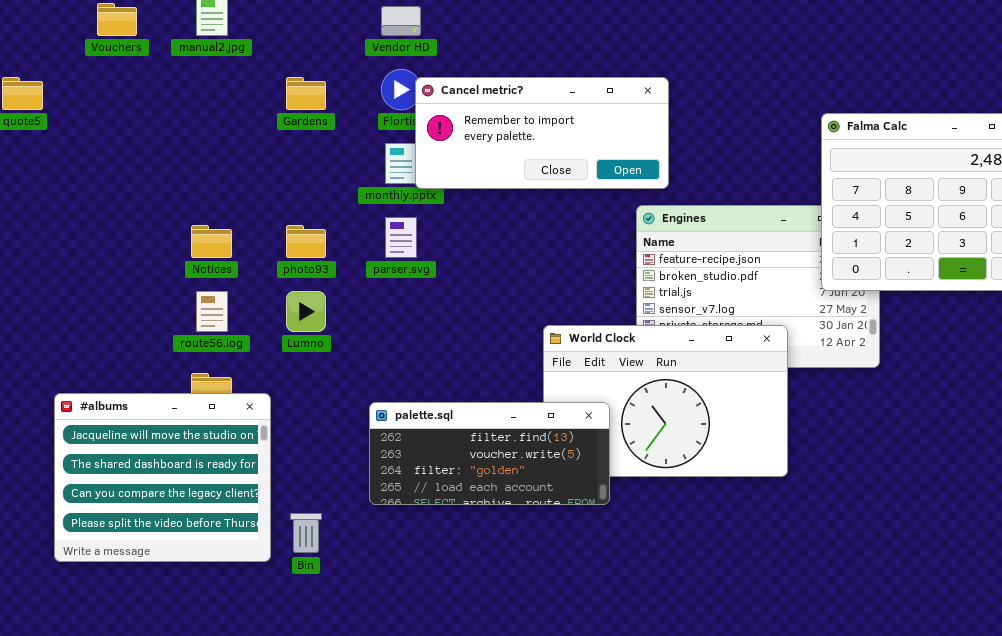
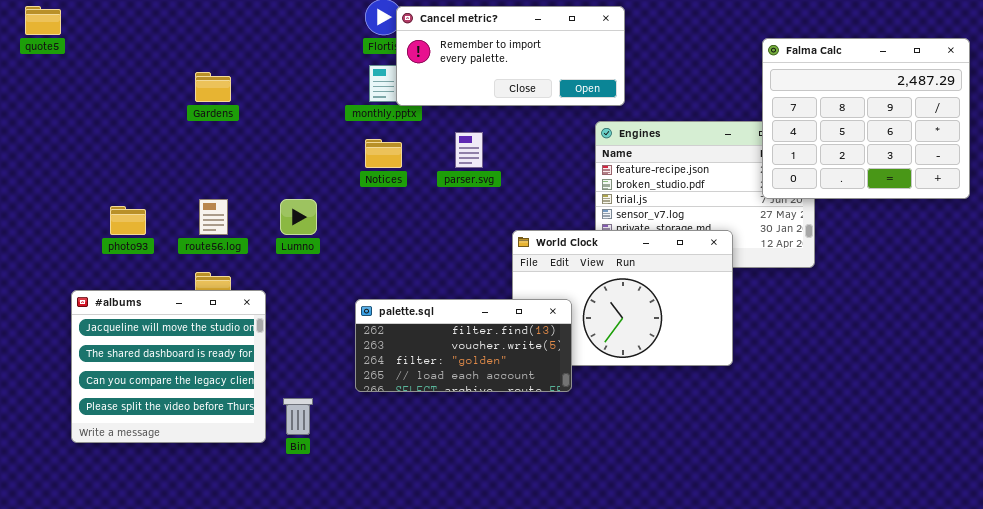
Gardens: [286,77,326,110] -> [195,72,231,102], moved
parser.svg: [385,217,417,258] -> [455,132,483,168], moved
Notices: [191,225,232,258] -> [365,139,402,168], moved
photo93: [286,225,326,258] -> [110,206,146,235], moved

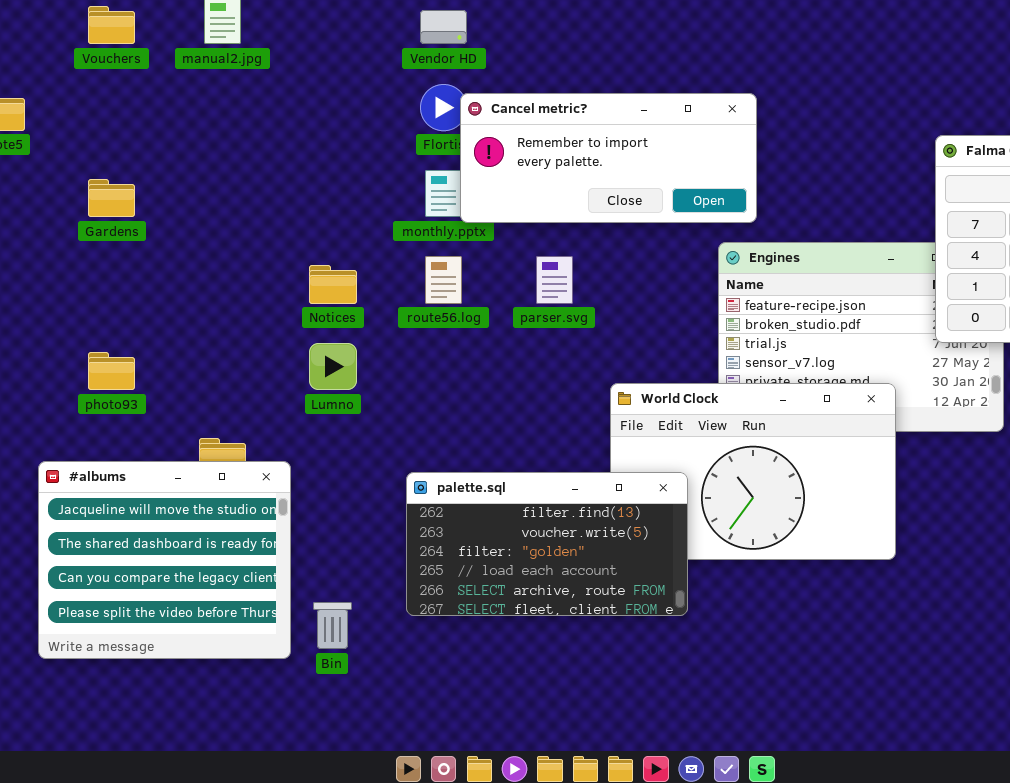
Gardens: [195,72,231,102] -> [88,179,135,217], moved
Notices: [365,139,402,168] -> [309,265,357,304], moved
route56.log: [199,199,228,235] -> [425,256,462,304], moved
palette.sql: [355,299,572,392] -> [406,472,688,616], resized

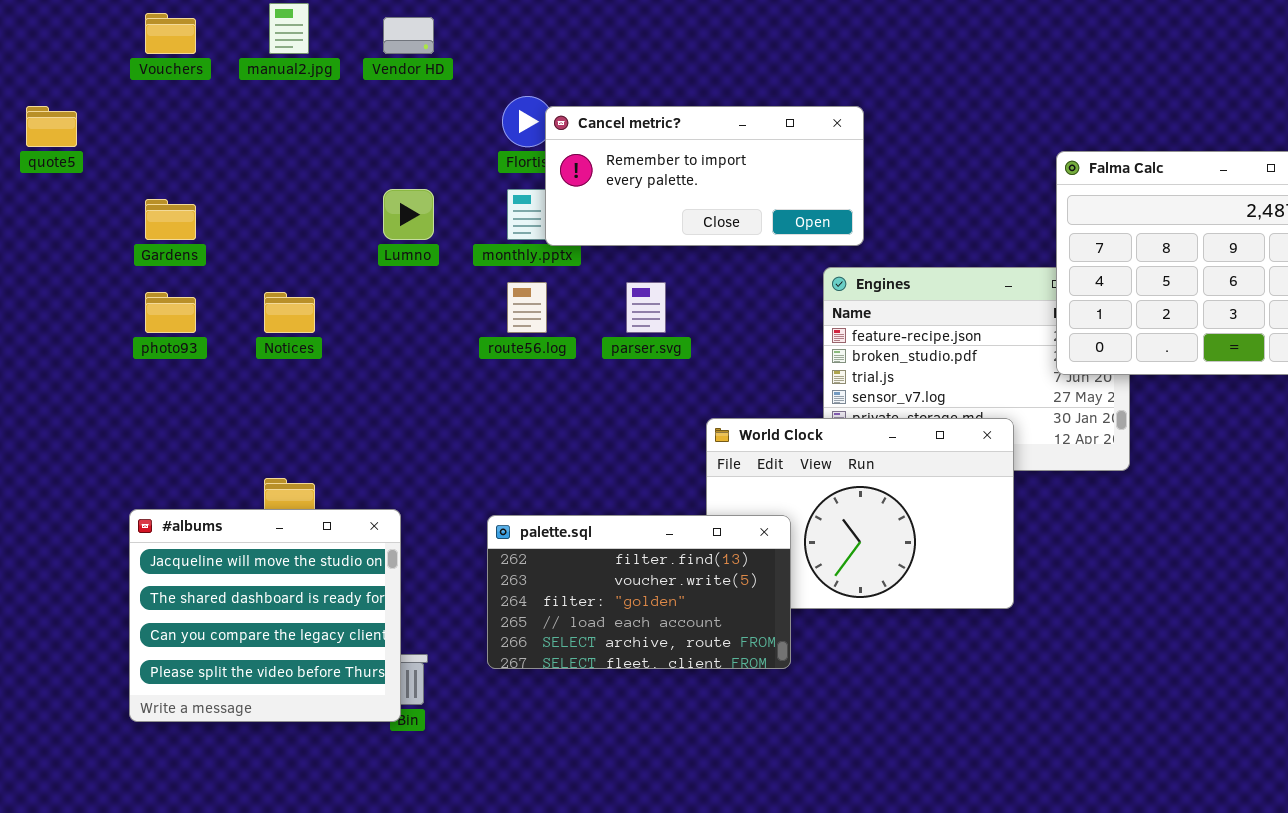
Vendor HD: [420,10,467,44] -> [383,17,434,54], moved
Notices: [309,265,357,304] -> [264,292,315,333], moved
Lumno: [309,343,357,390] -> [383,189,434,240], moved
photo93: [88,352,135,390] -> [145,292,196,333], moved
#albums: [38,461,291,659] -> [129,509,401,722], moved

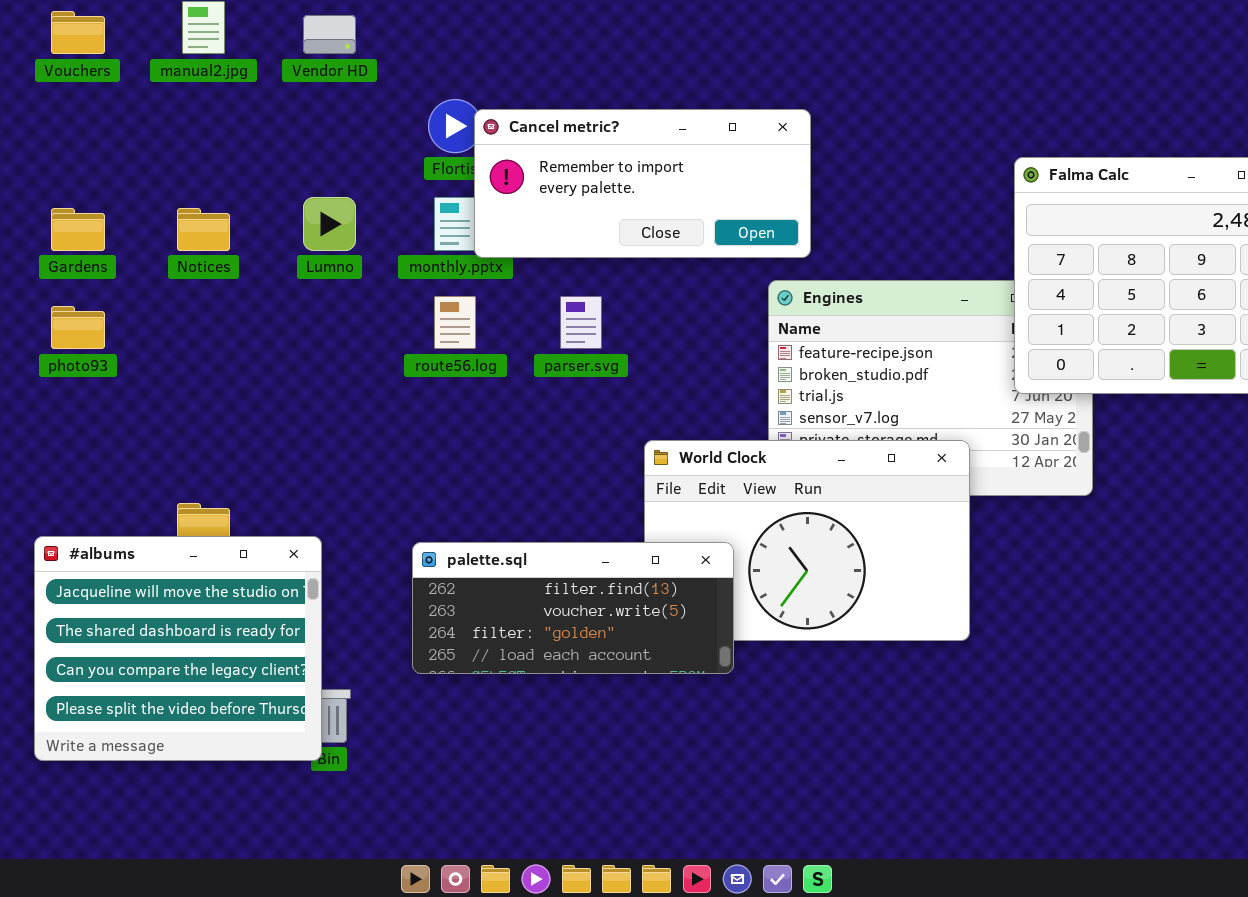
Notices: [264,292,315,333] -> [177,208,230,251], moved
palette.sql: [487,515,791,669] -> [412,542,734,674], resized

